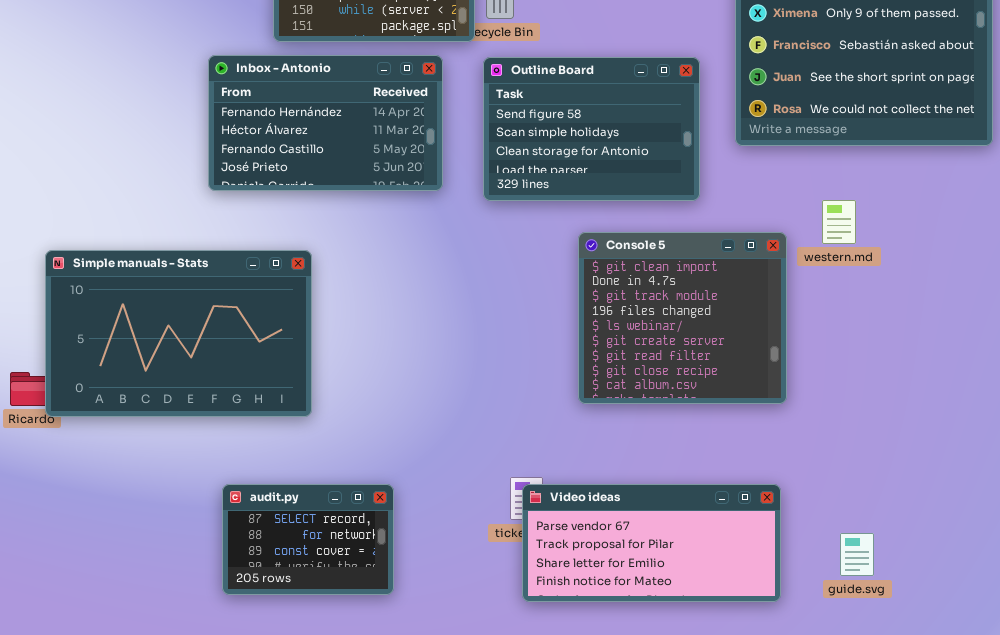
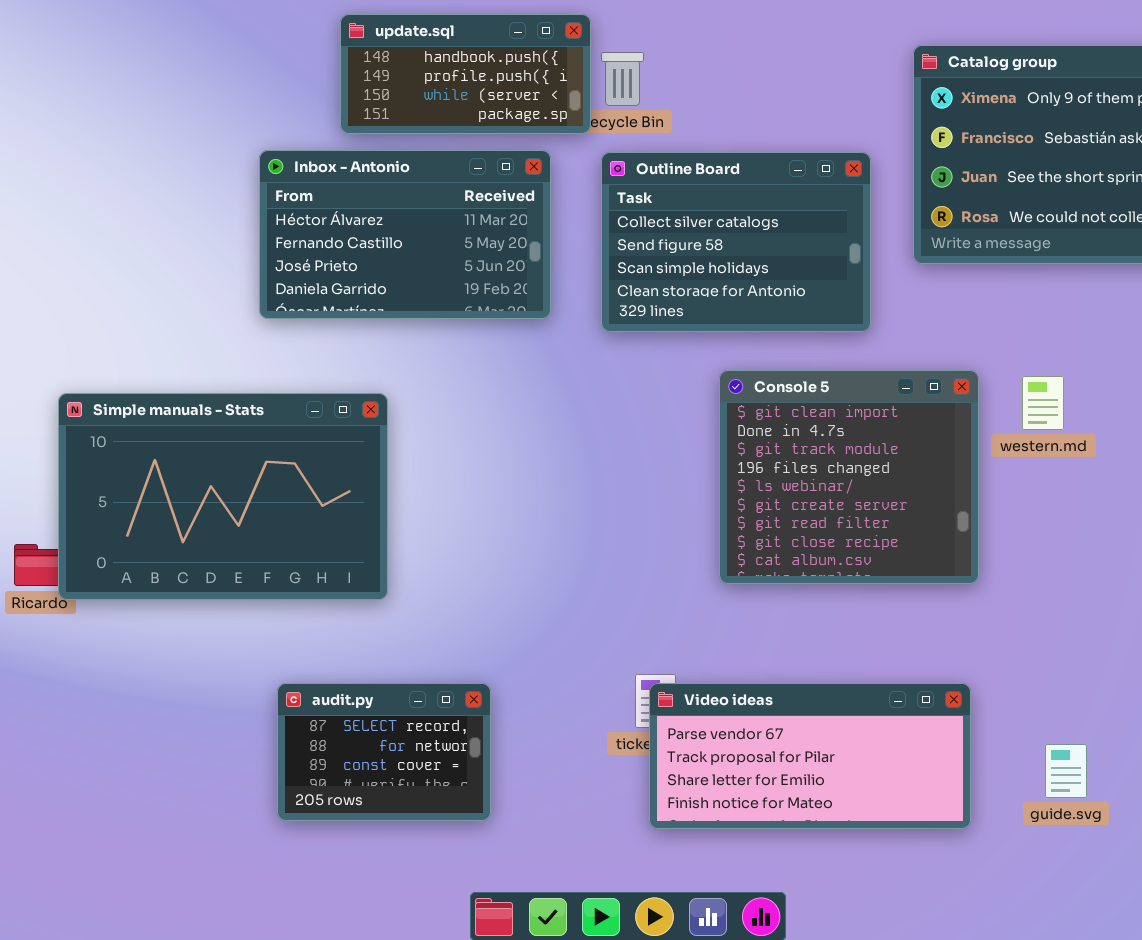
Inbox - Antonio: [208,55,443,191] -> [259,150,551,319], scrolled down 1 row
Outline Board: [483,57,700,201] -> [601,152,871,332], scrolled up 1 row
western.md: [822,200,856,244] -> [1022,376,1064,430], moved

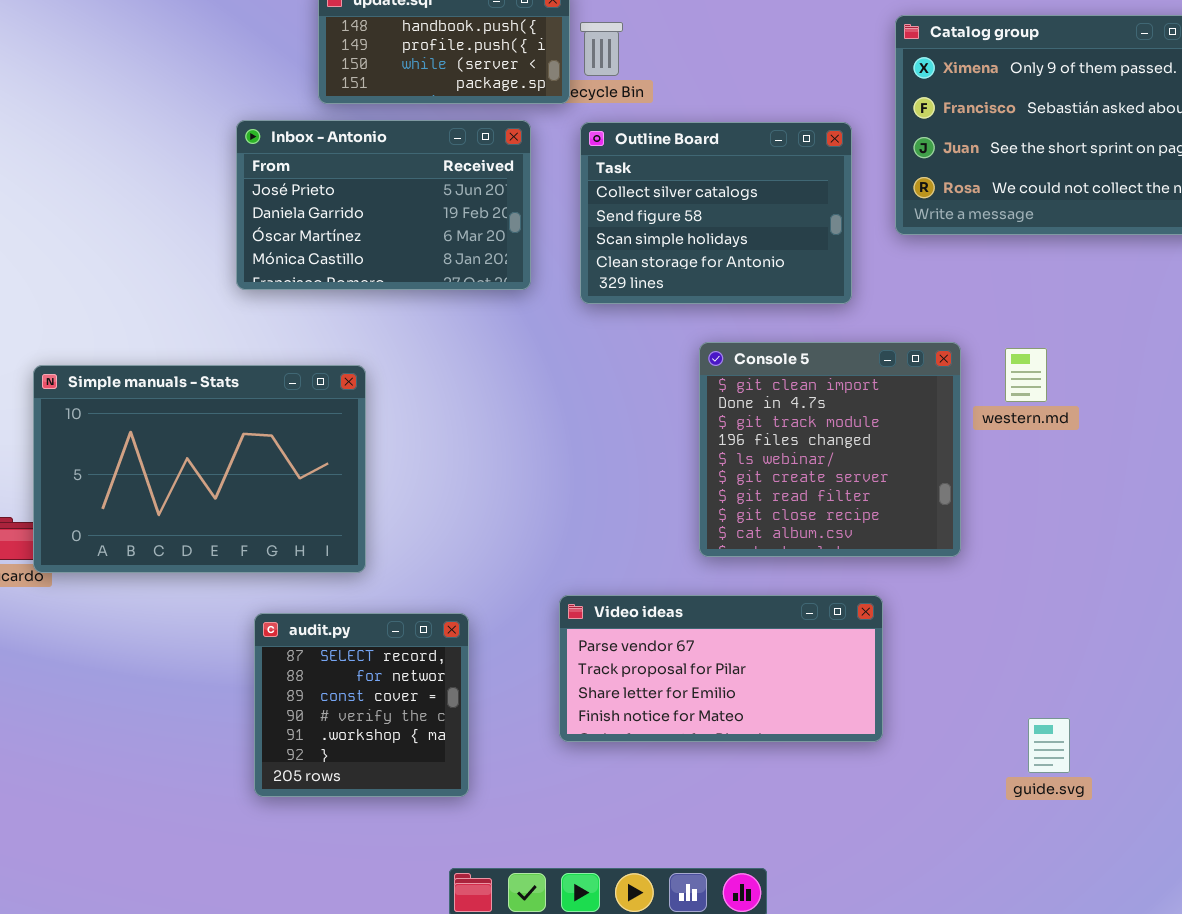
Inbox - Antonio: [259,150,551,319] -> [236,120,531,290], scrolled down 2 rows
audit.py: [277,683,491,821] -> [254,613,469,797], resized
Video ideas: [649,683,971,829] -> [559,595,883,742], moved

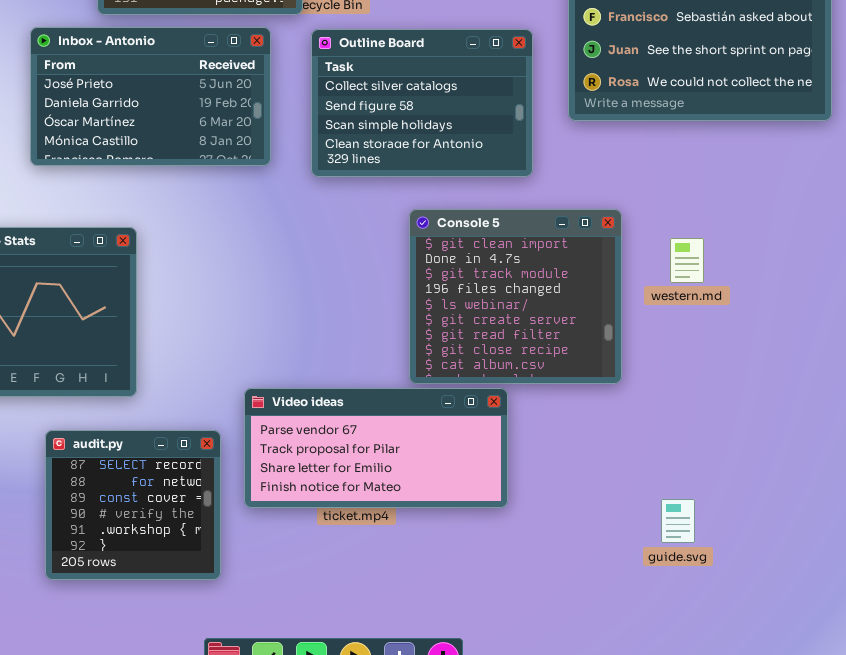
western.md: [1005,348,1047,402] -> [670,238,704,283], moved
Video ideas: [559,595,883,742] -> [244,388,508,508], moved
guide.svg: [1028,718,1070,773] -> [661,499,695,543], moved

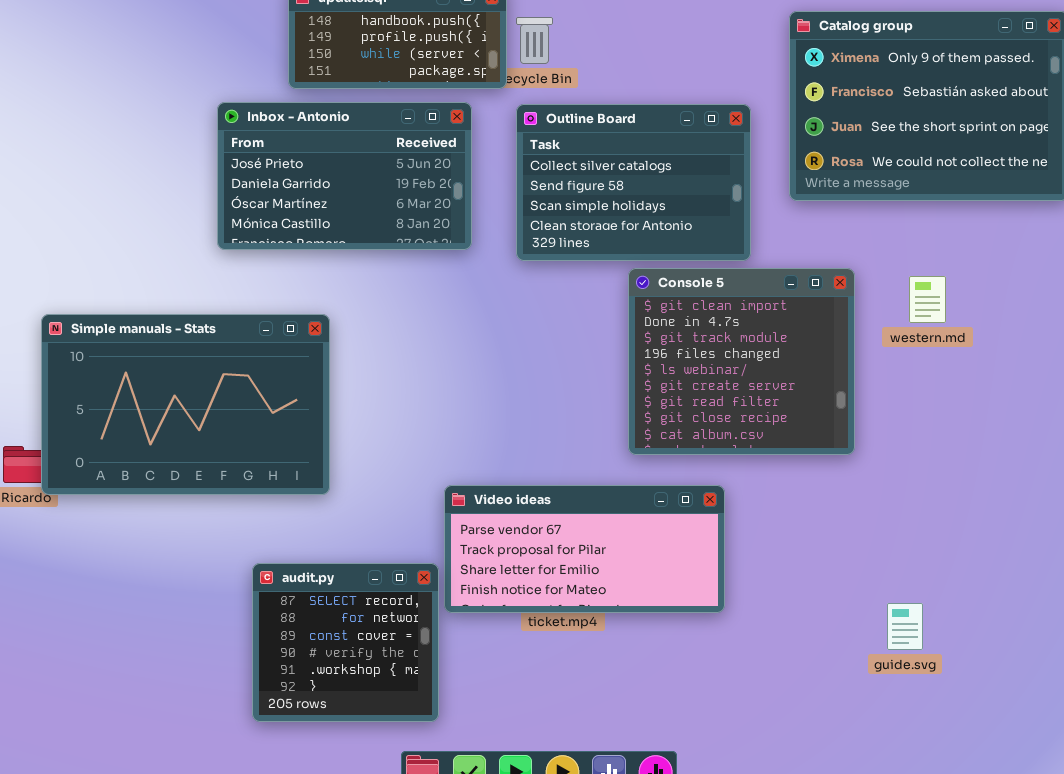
Console 5: [409,209,622,384] -> [628,268,855,455], moved
western.md: [670,238,704,283] -> [909,276,946,323], moved
audit.py: [45,430,221,580] -> [252,563,439,722], moved

